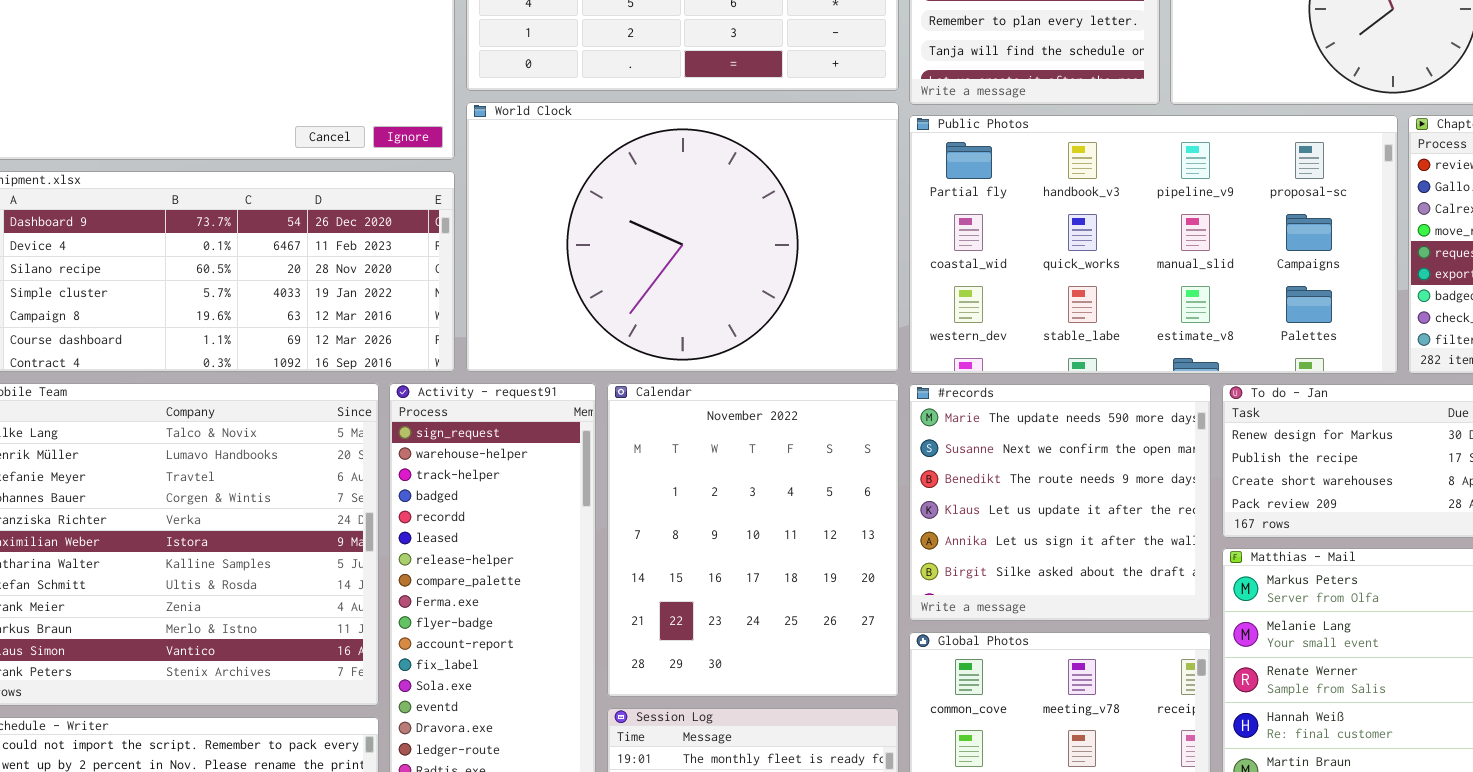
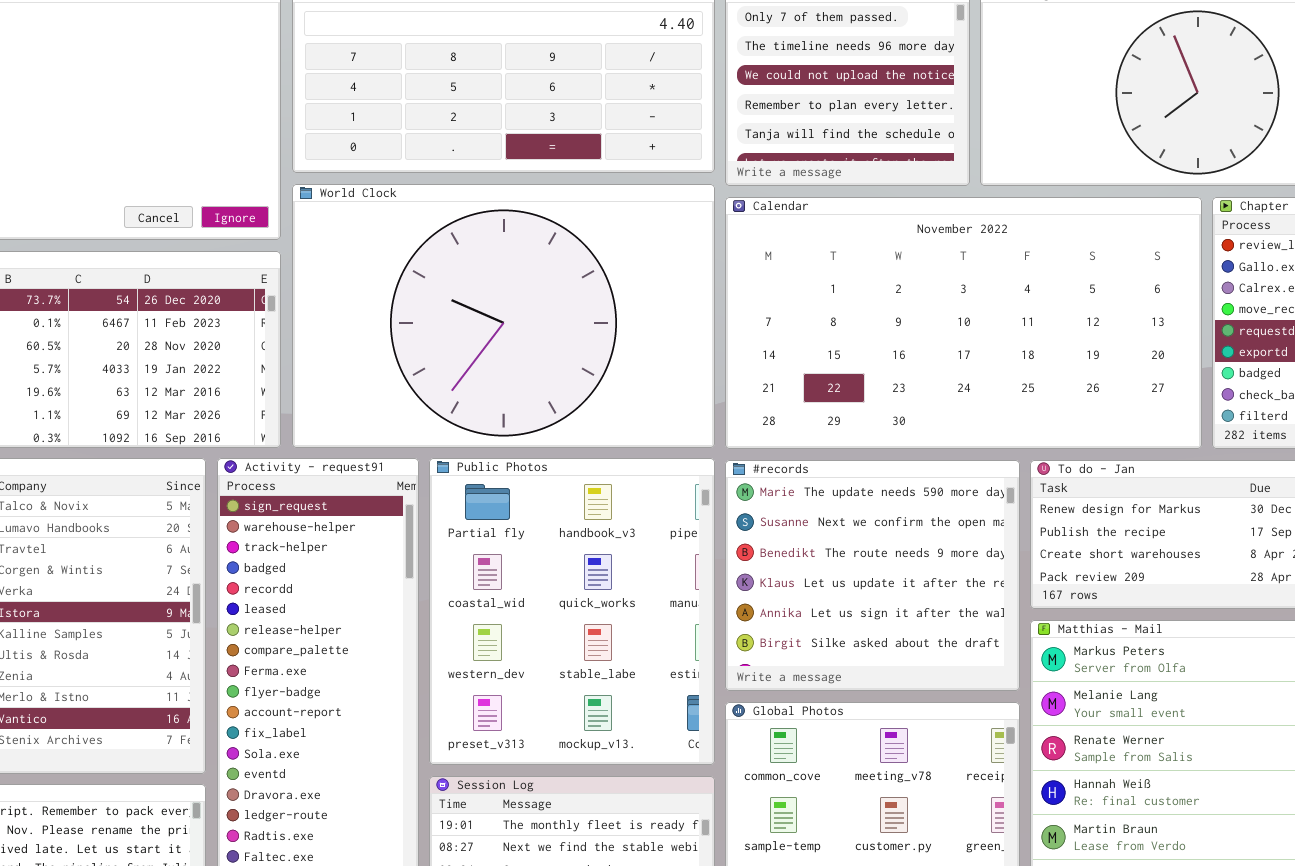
Public Photos: [909,115,1398,374] -> [429,458,715,765], moved, resized
Calendar: [607,383,899,697] -> [725,197,1202,449], moved, resized

